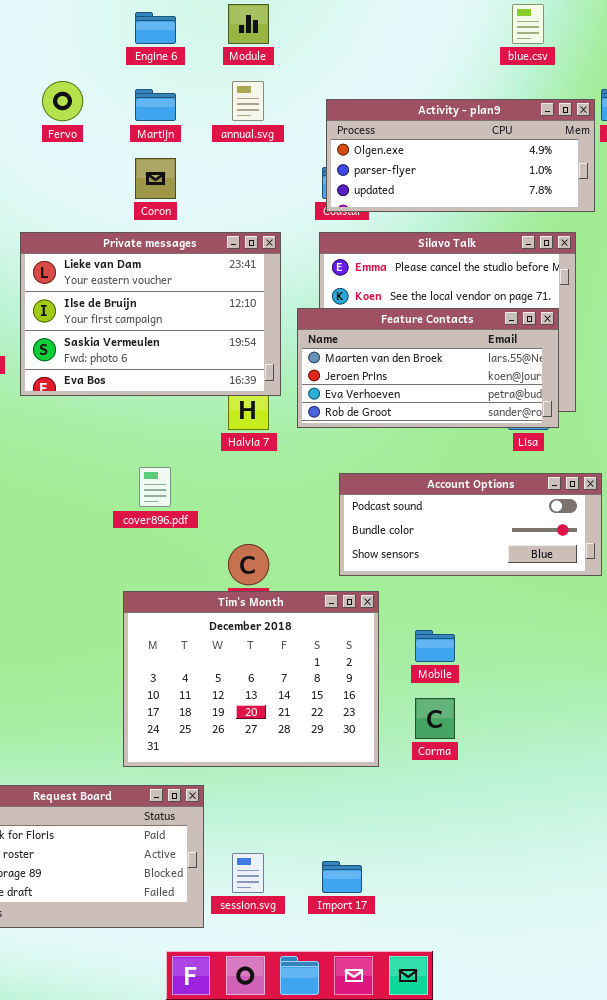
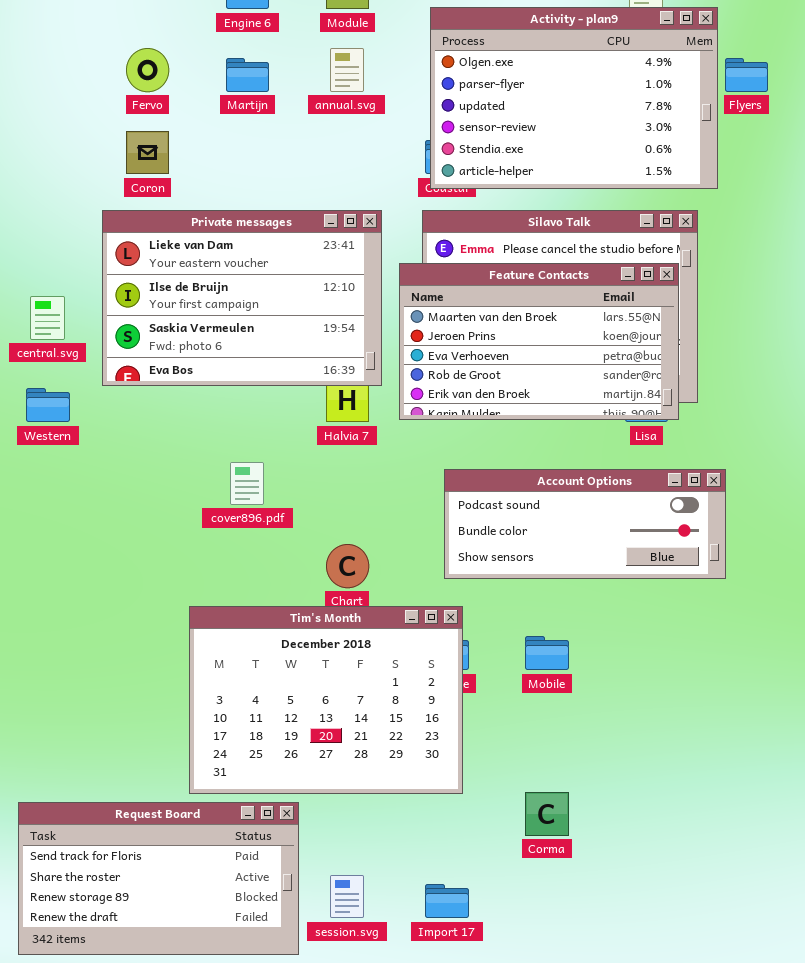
Activity - plan9: [326,99,595,212] -> [430,7,718,189], resized
Coron: [135,158,176,199] -> [126,131,169,174], moved
Feature Contacts: [297,308,559,428] -> [399,263,679,420], resized
Tim's Month: [123,591,379,767] -> [189,606,463,794], moved
Corma: [415,698,455,739] -> [525,792,569,836], moved

